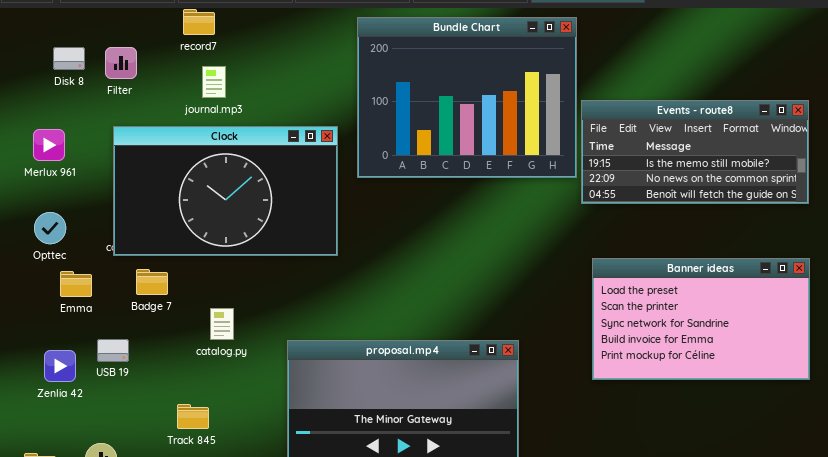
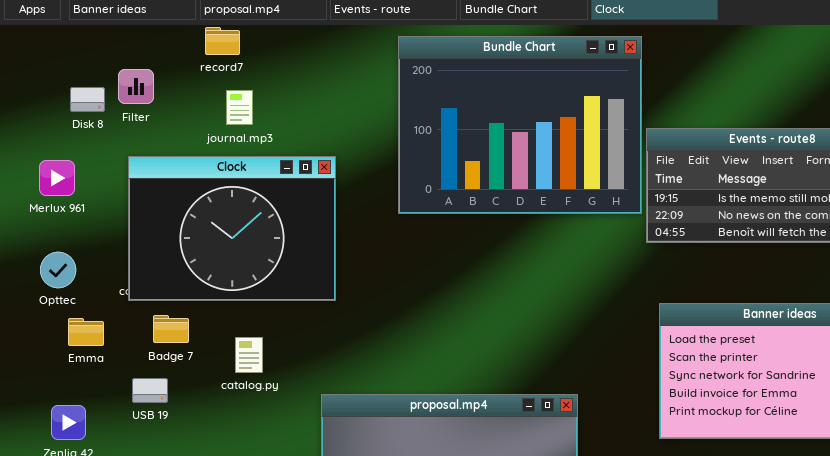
Disk 8: [53,47,85,70] -> [70,87,105,112], moved
Clock: [113,126,338,256] -> [128,156,336,301], resized
catalog.py: [210,308,234,340] -> [235,337,263,373], moved
USB 19: [97,339,129,362] -> [132,378,168,403], moved

